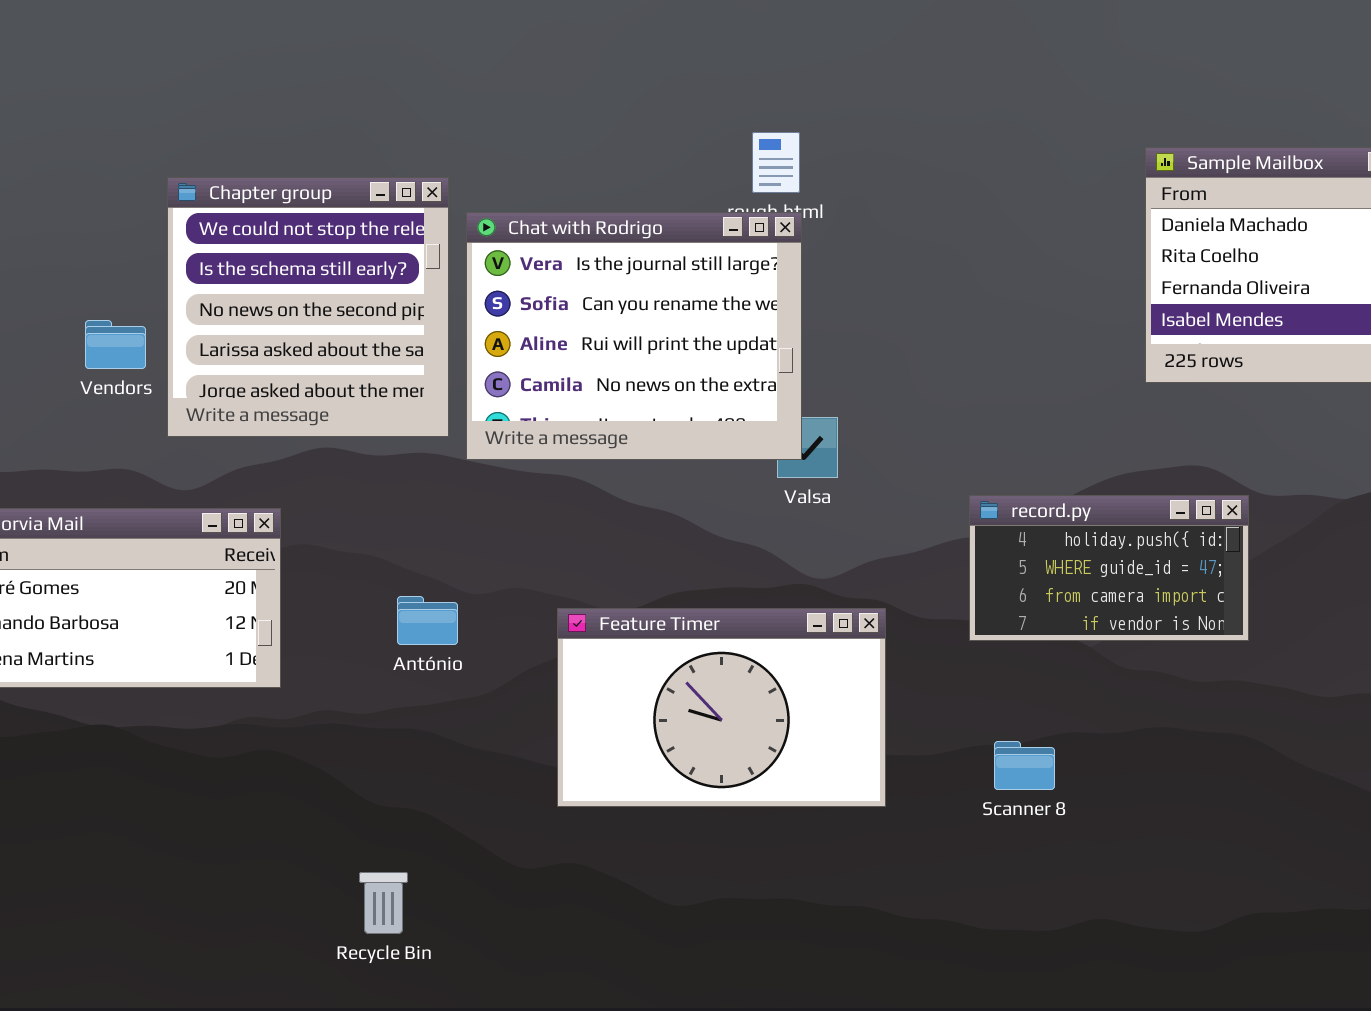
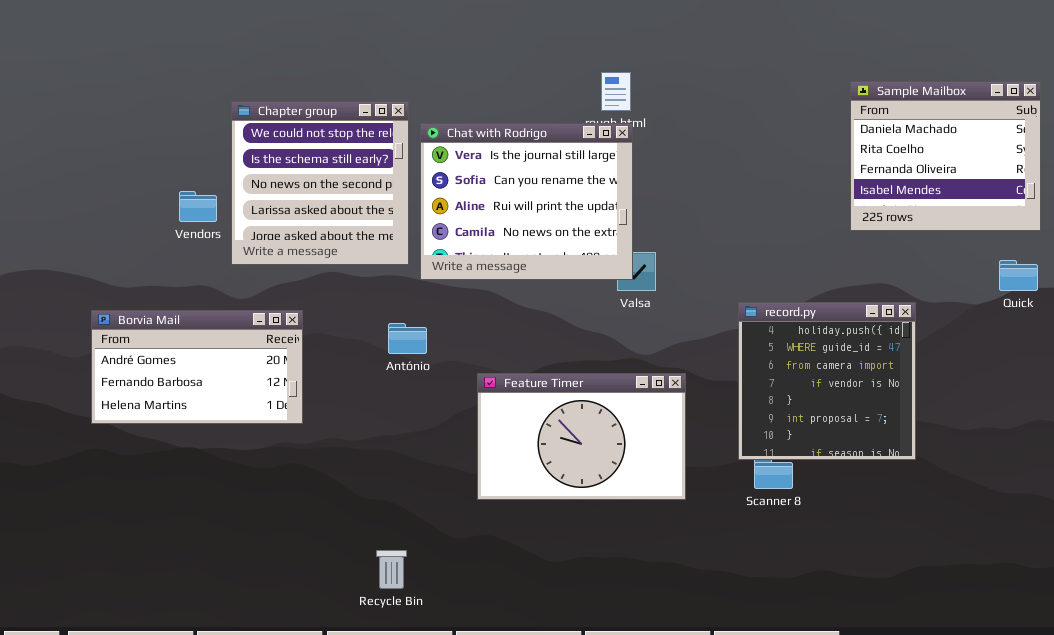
record.py: [969,495,1249,641] -> [738,302,916,460], resized
António: [397,596,458,645] -> [388,323,427,354], moved
Recycle Bin: [359,872,408,934] -> [376,550,407,589], moved

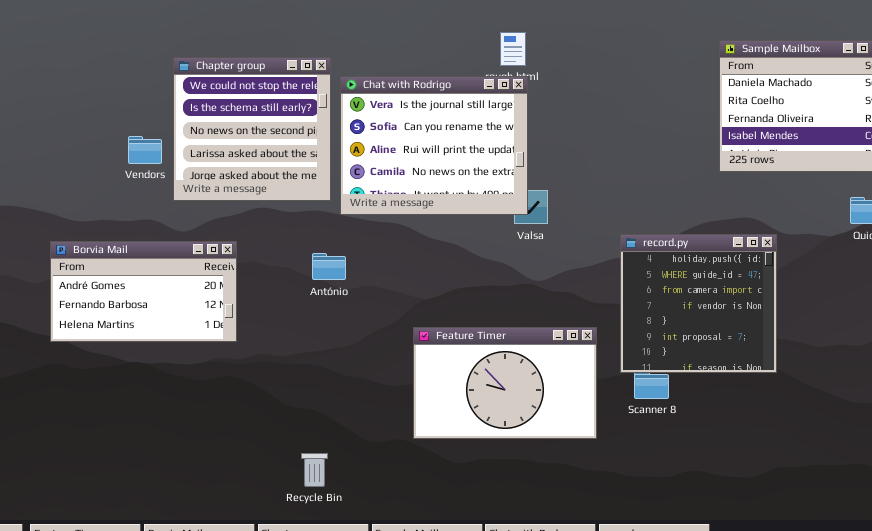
Feature Timer: [477,373,686,500] -> [413,327,597,439], moved

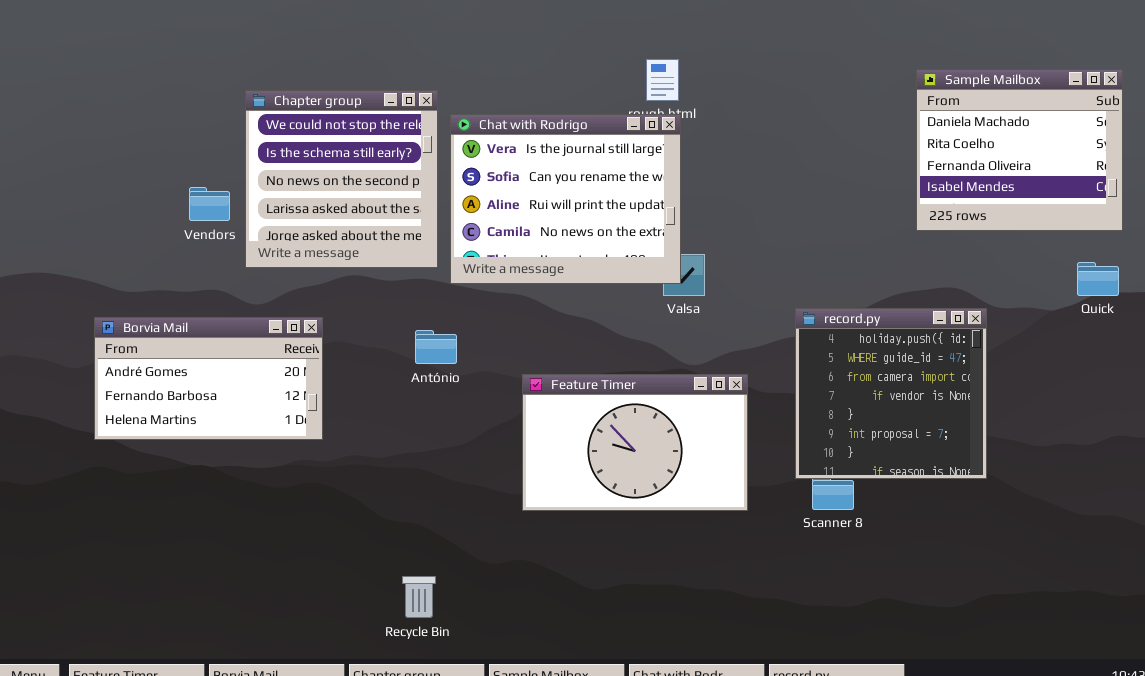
Feature Timer: [413,327,597,439] -> [522,374,748,511], moved

